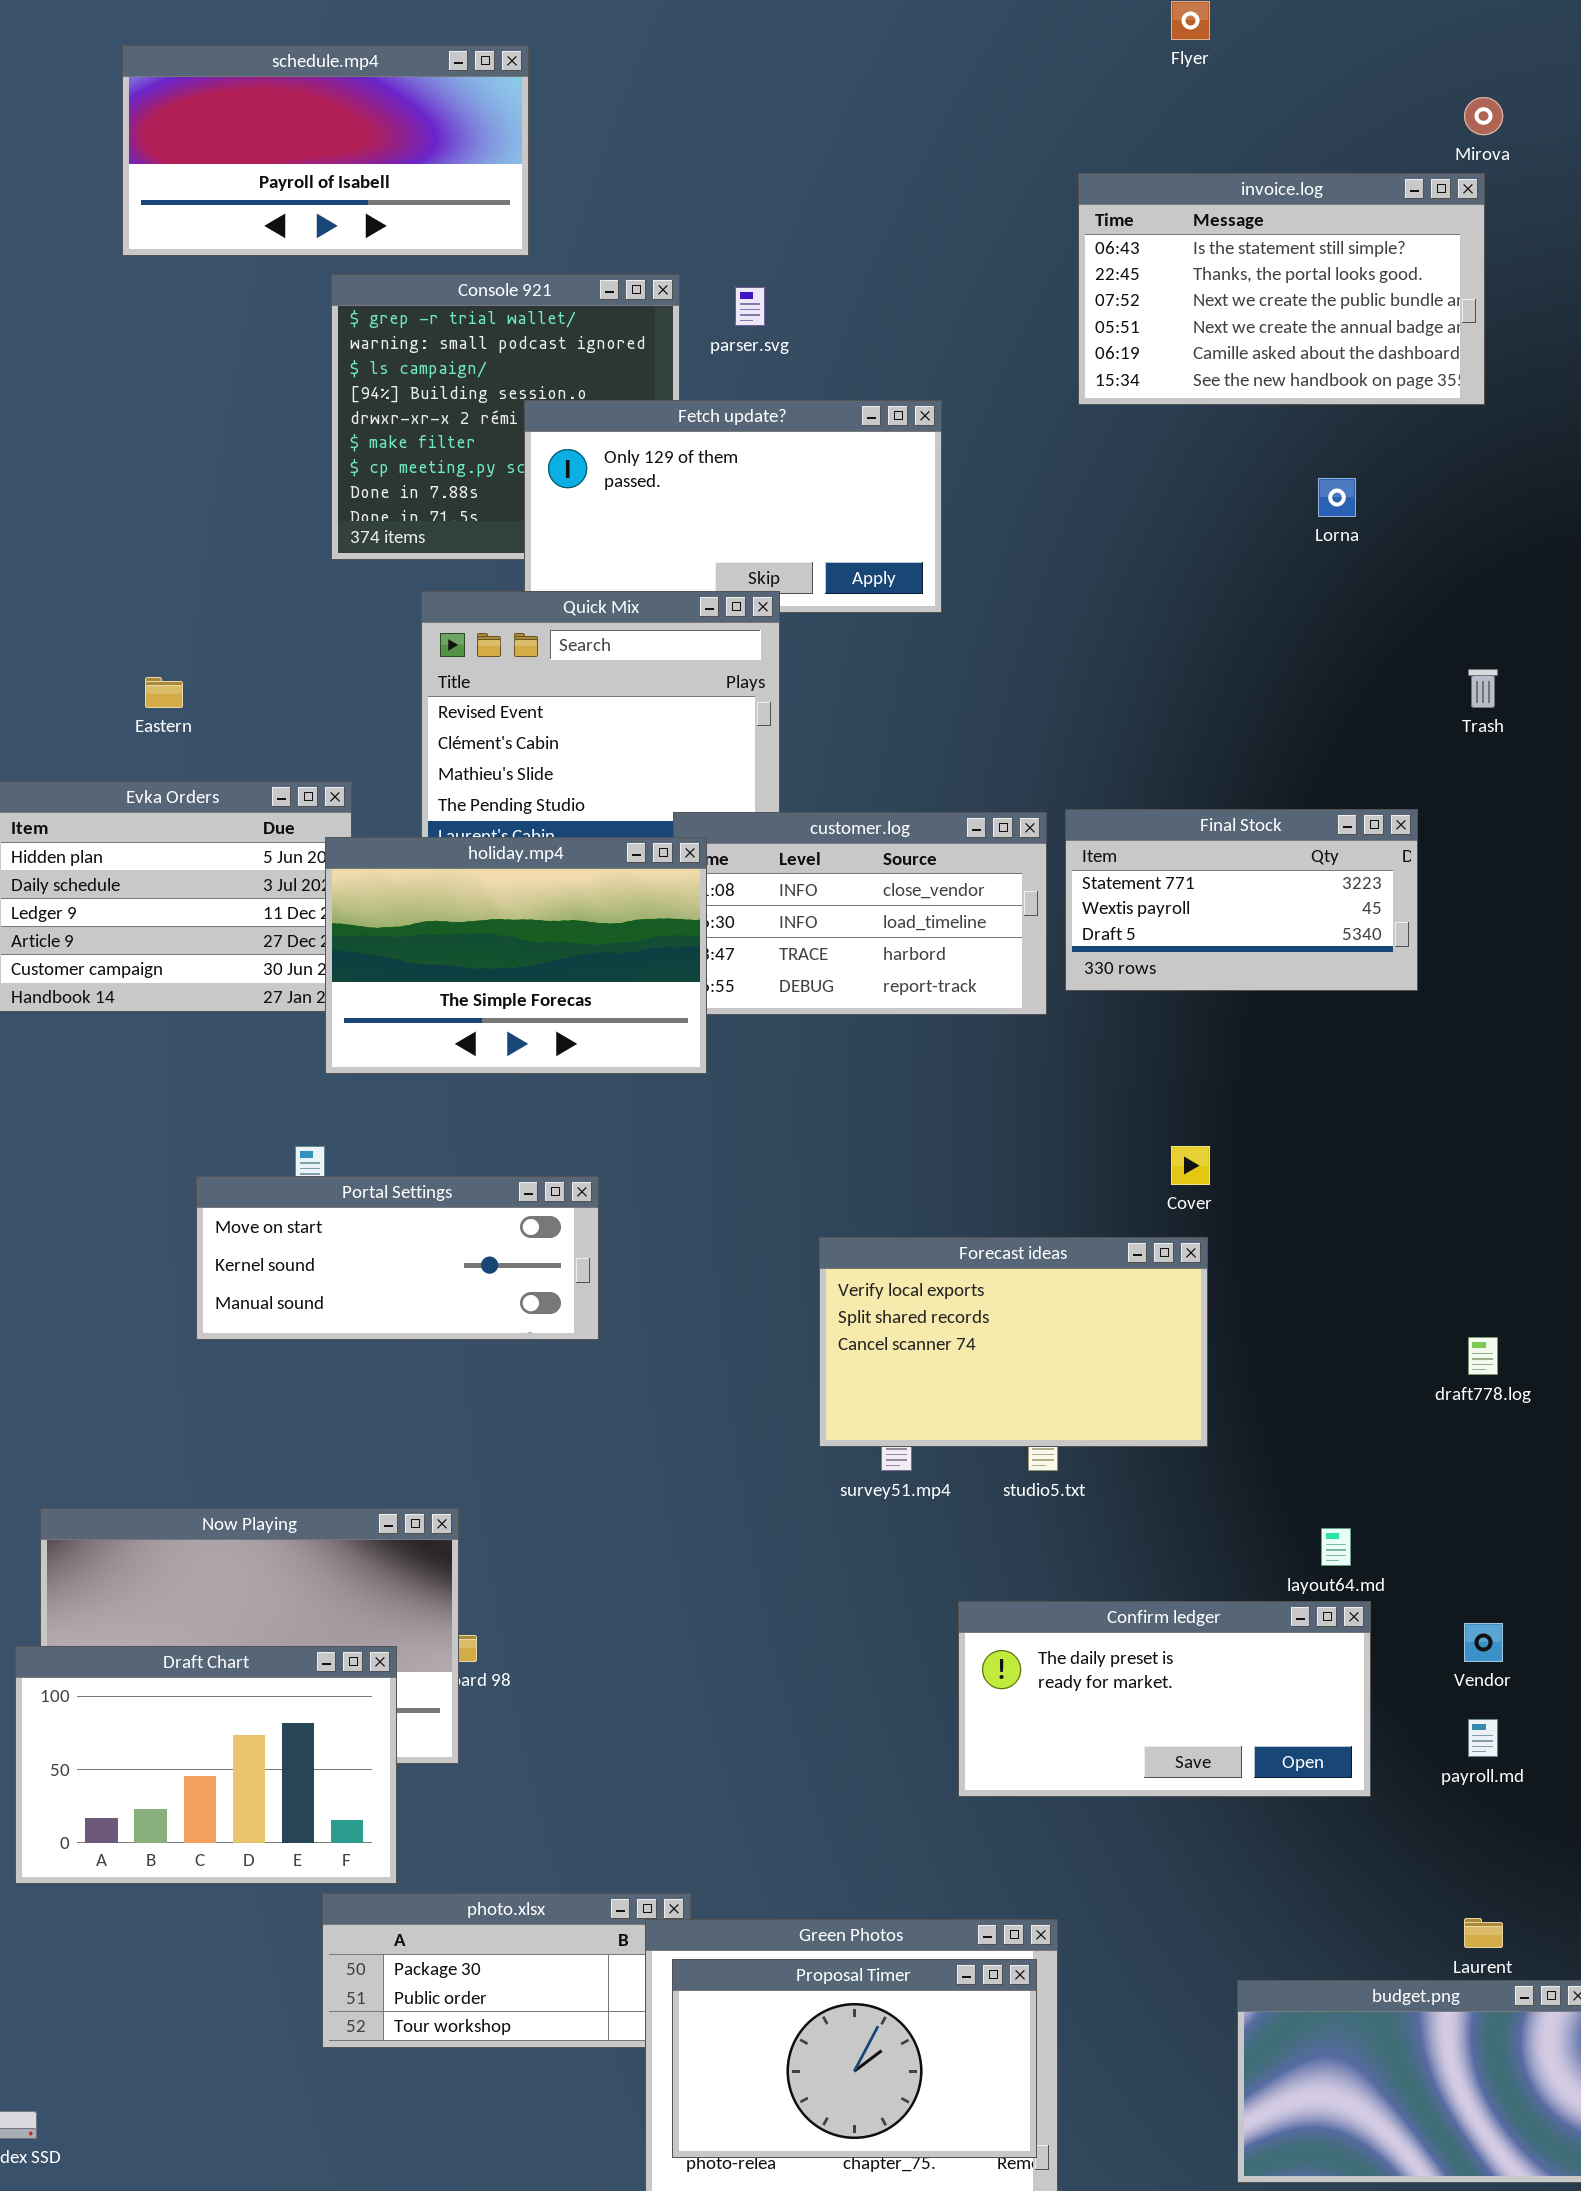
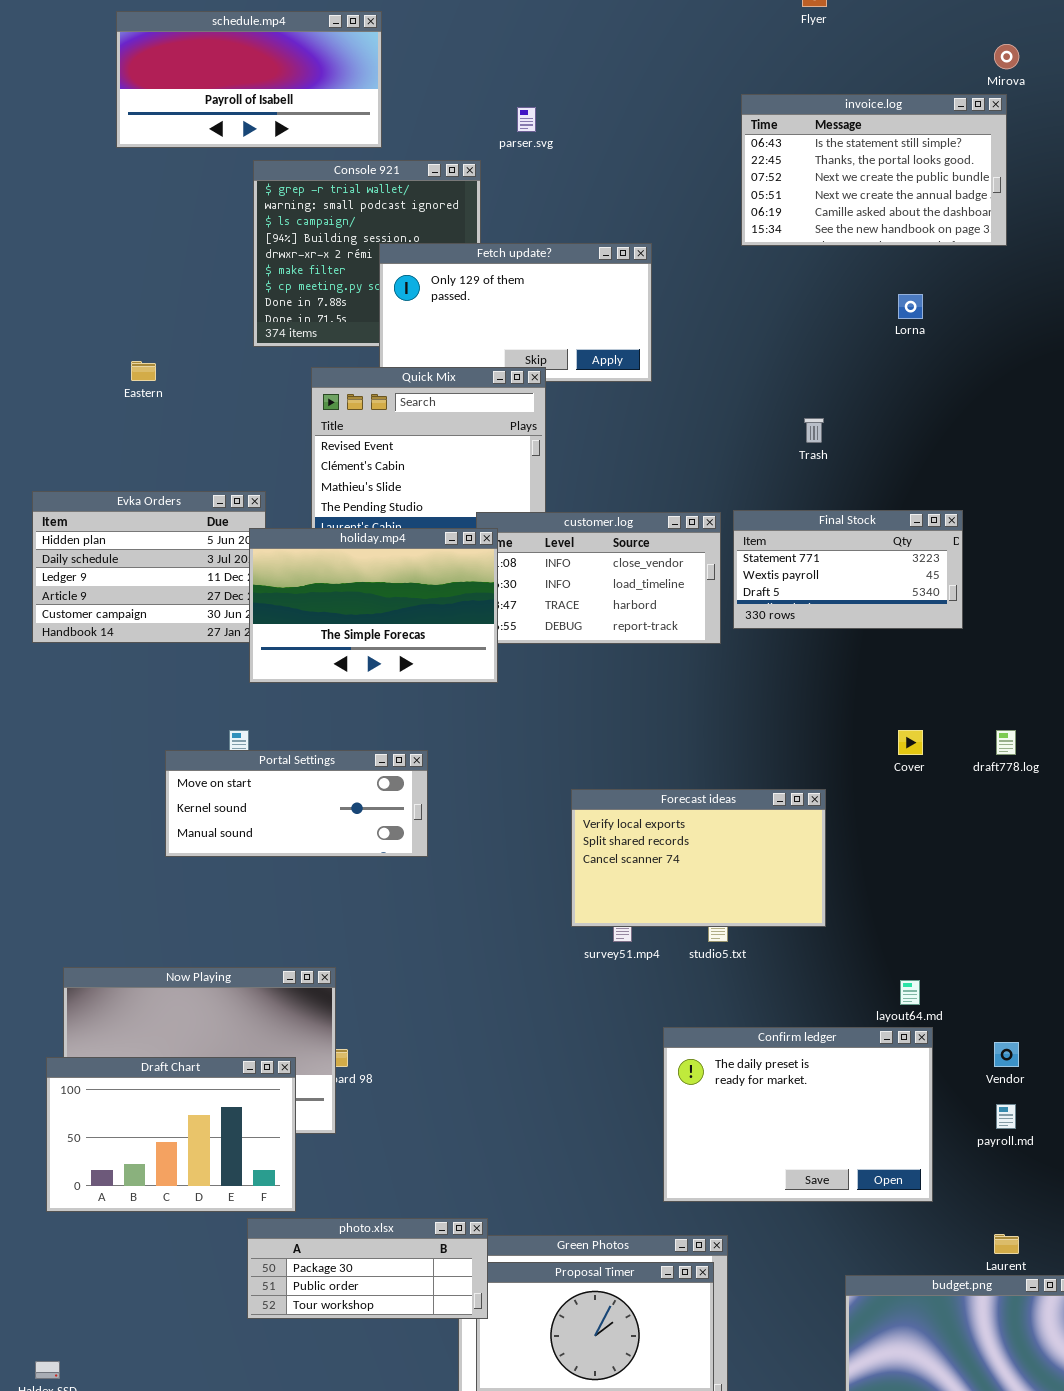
parser.svg: [735,287,765,326] -> [517,107,536,132], moved
Trash: [1468,669,1498,708] -> [804,418,824,443], moved
Eastern: [145,677,183,708] -> [131,361,156,381], moved
Cover: [1171,1146,1210,1185] -> [898,730,923,755], moved
draft778.log: [1468,1337,1498,1375] -> [996,730,1016,755], moved
Confirm ledger: [958,1601,1371,1797] -> [663,1027,933,1202], resized
photo.xlsx: [322,1893,691,2048] -> [247,1218,488,1319], raised

